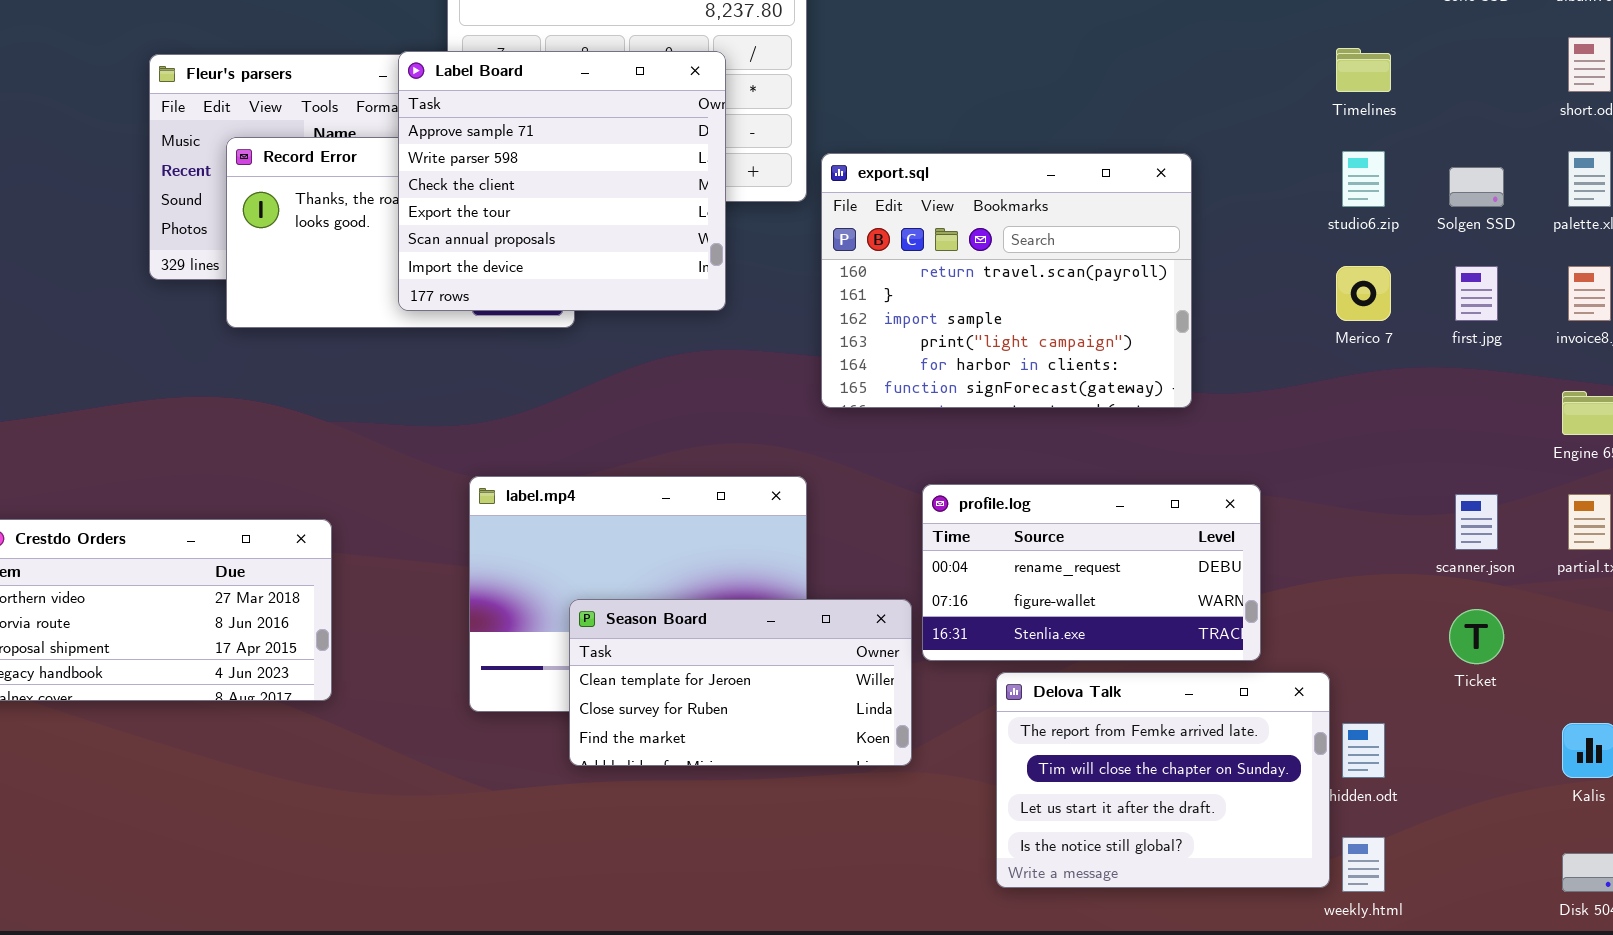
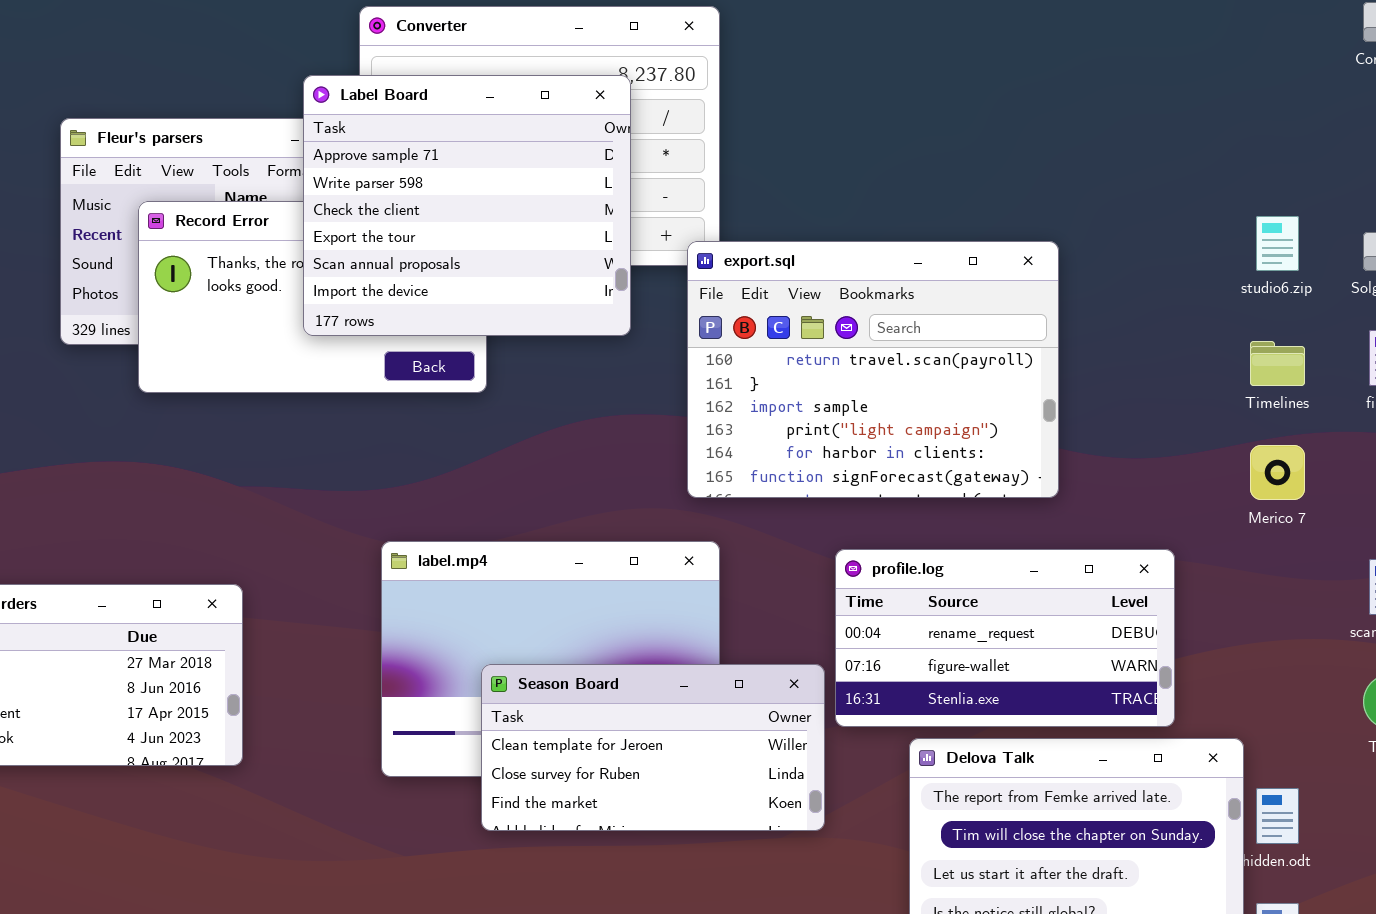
Timelines: [1336,48,1391,92] -> [1250,341,1305,386], moved
Label Board: [398,51,726,311] -> [303,75,631,336], moved
export.sql: [821,153,1192,408] -> [687,241,1059,498], moved
Merico 7: [1336,266,1391,321] -> [1250,445,1305,500], moved

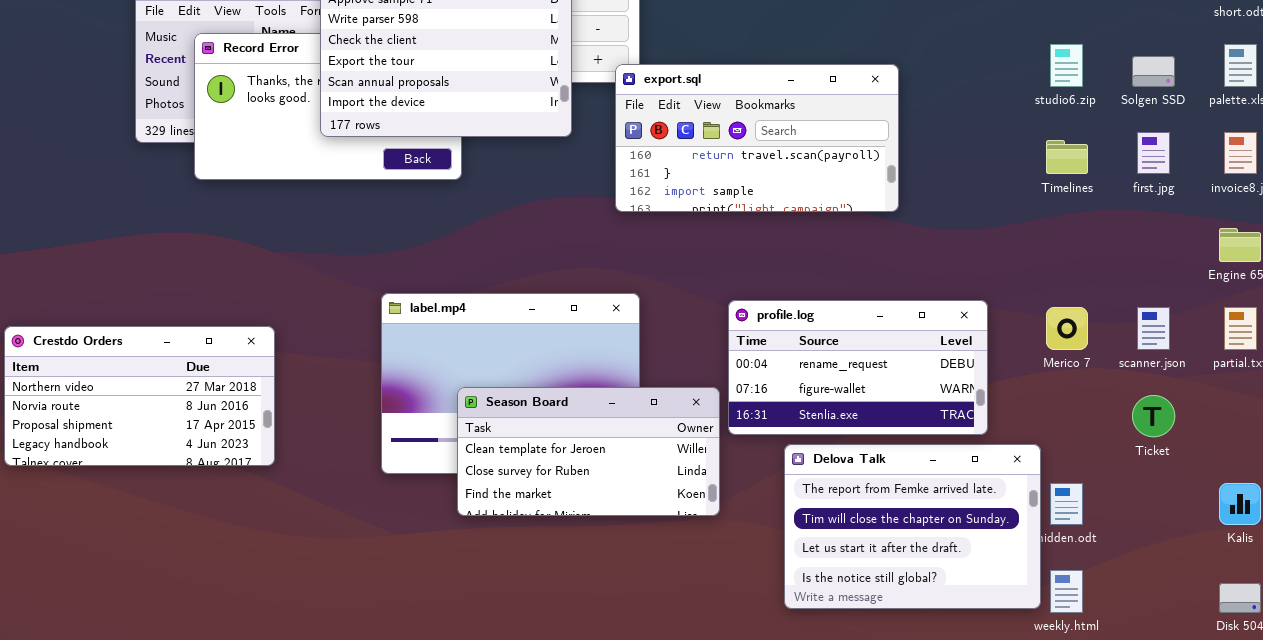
export.sql: [687,241,1059,498] -> [615,64,899,212], resized
Merico 7: [1250,445,1305,500] -> [1046,307,1088,350], moved

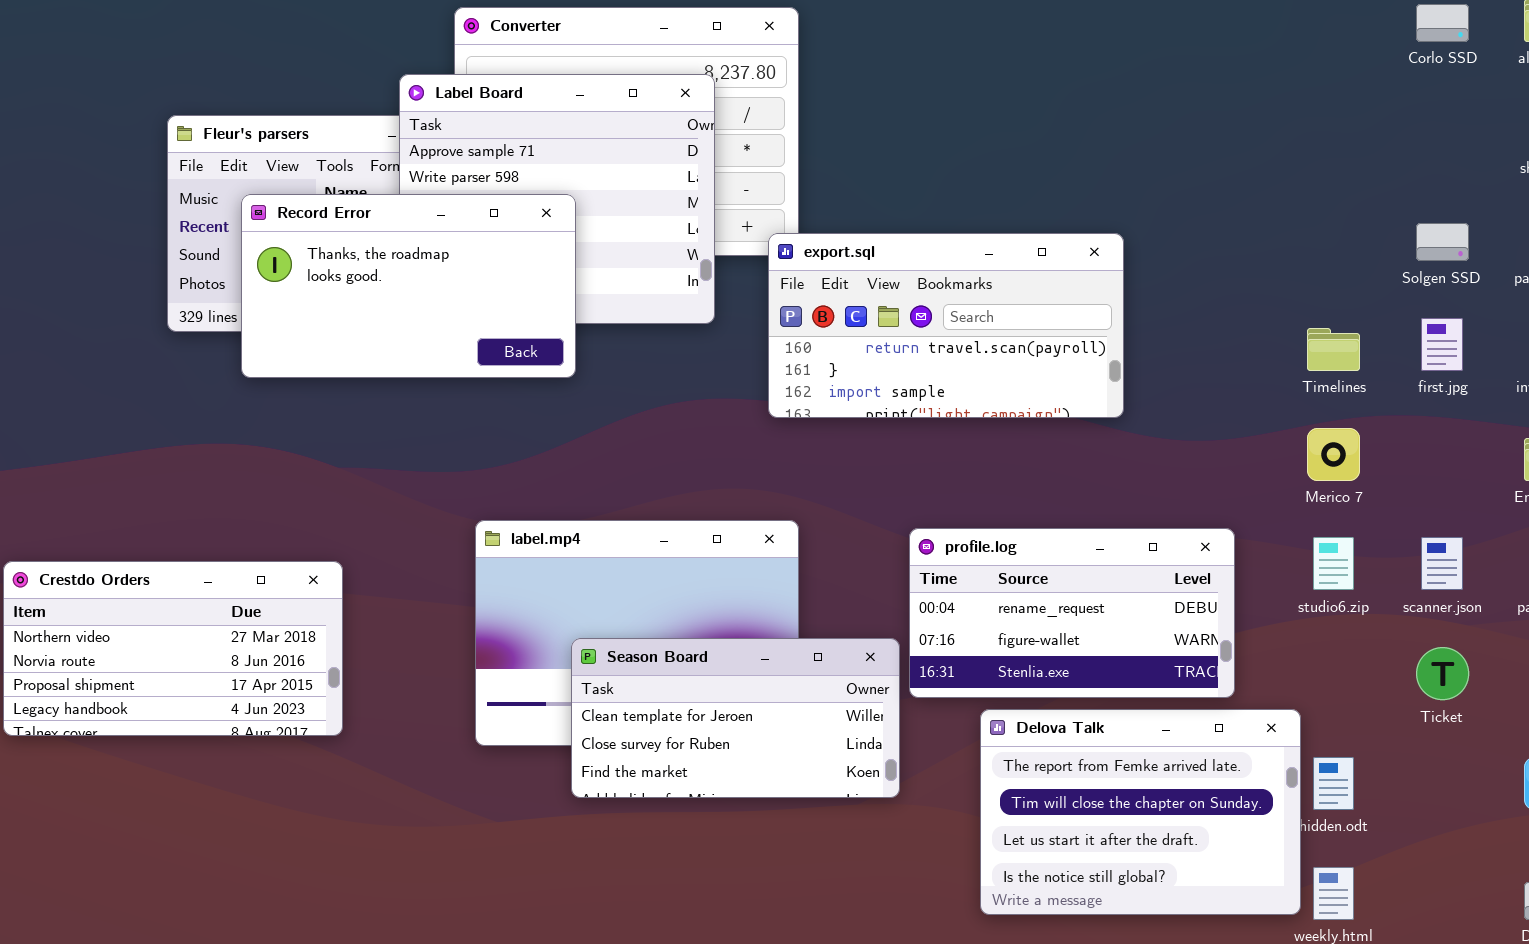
Record Error: [194,33,462,180] -> [241,194,576,378], raised
studio6.zip: [1050,44,1083,87] -> [1313,537,1354,590], moved
Merico 7: [1046,307,1088,350] -> [1307,428,1360,481], moved

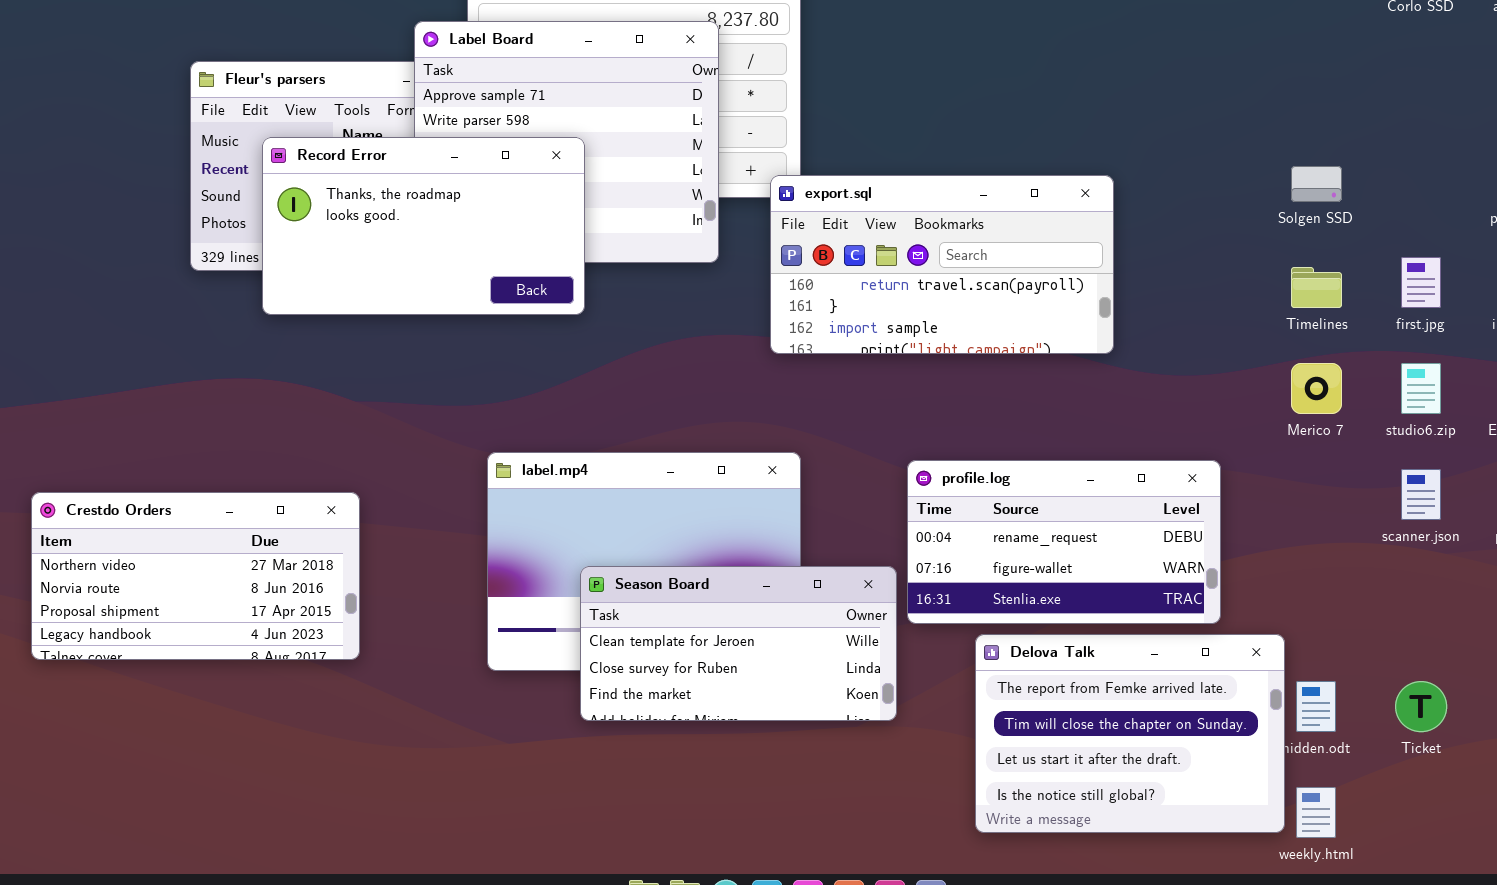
Solgen SSD: [1416,223,1469,261] -> [1291,166,1342,202], moved
studio6.zip: [1313,537,1354,590] -> [1401,363,1441,414], moved
Ticket: [1416,647,1469,700] -> [1395,681,1447,732], moved

